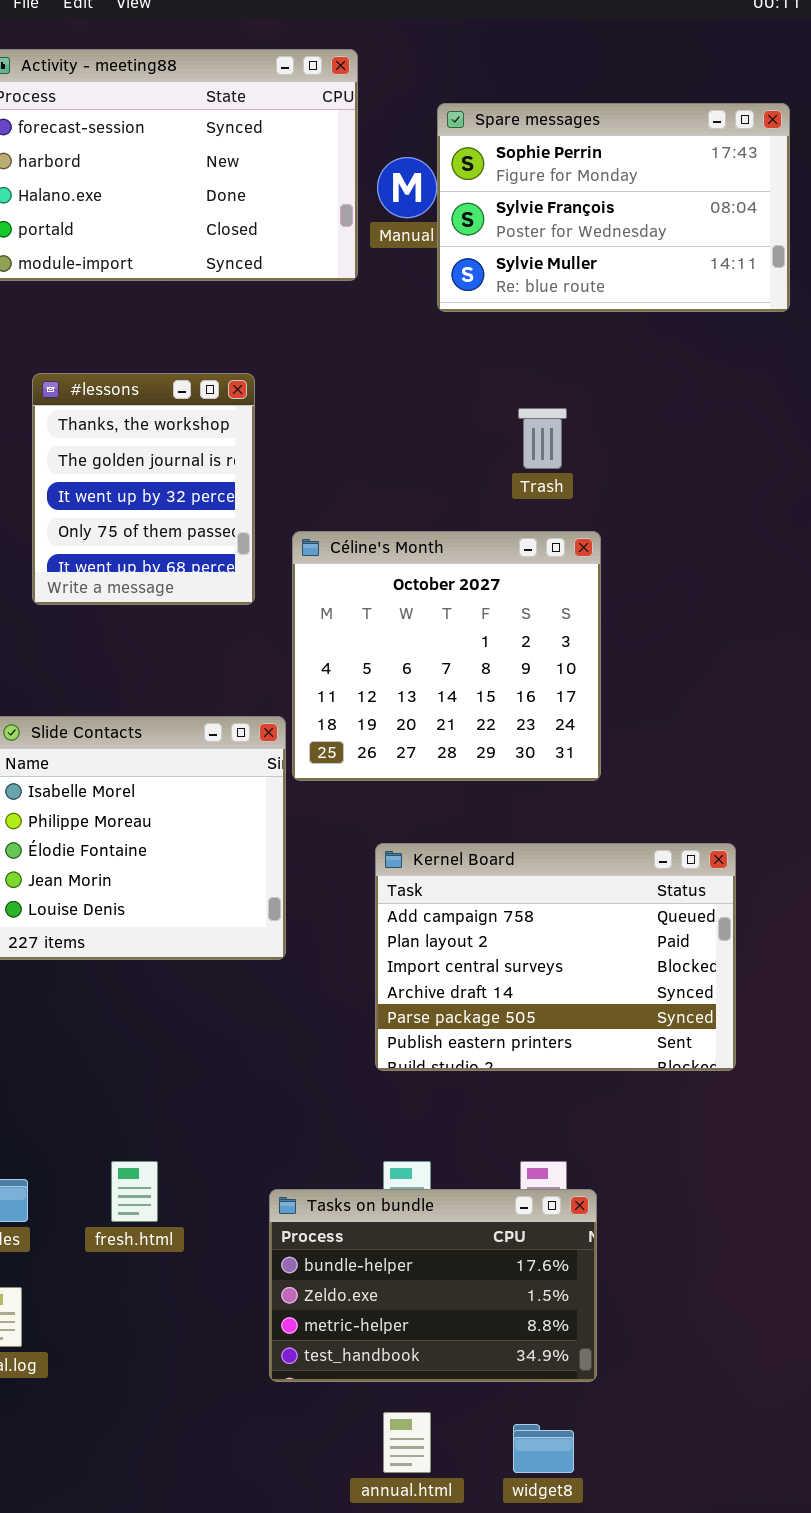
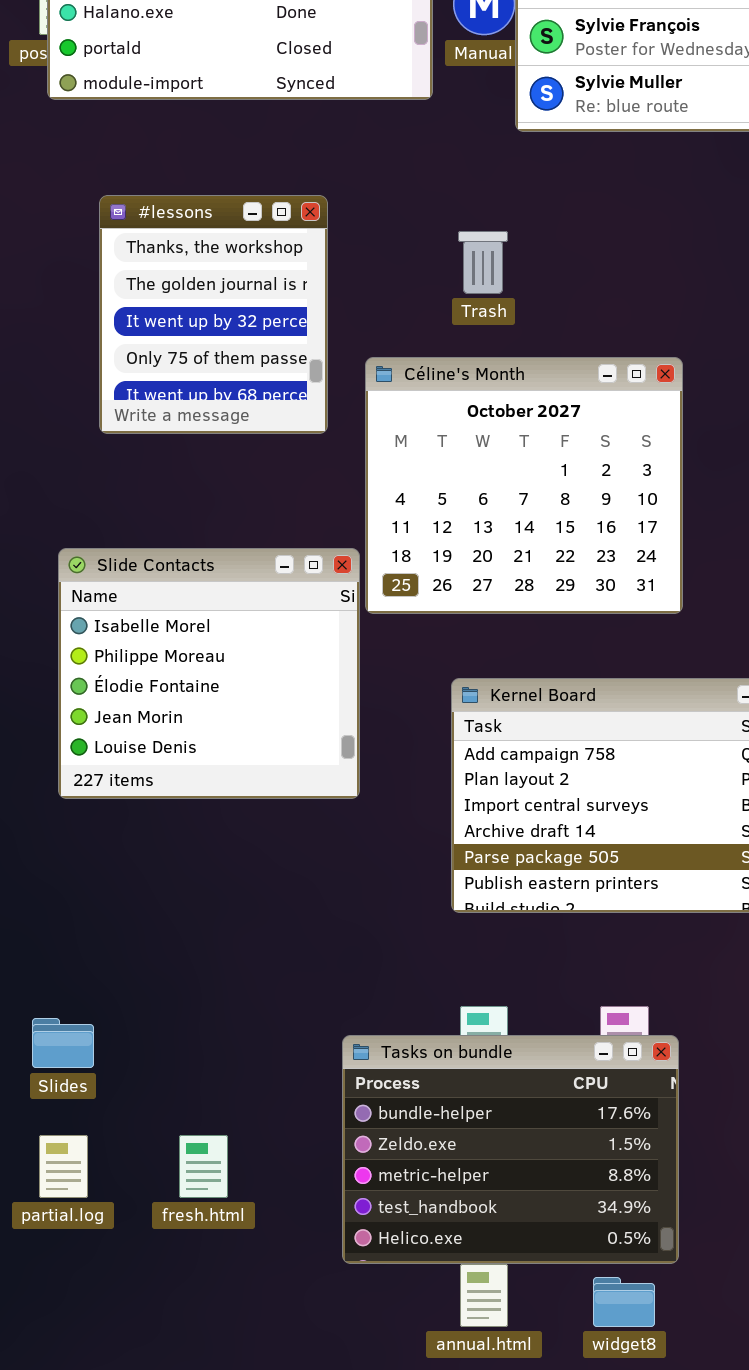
Trash: [518,408,567,469] -> [458,231,508,294], moved
fresh.html: [111,1161,158,1222] -> [179,1135,228,1198], moved
Tasks on bundle: [269,1189,597,1382] -> [342,1035,679,1264], resized

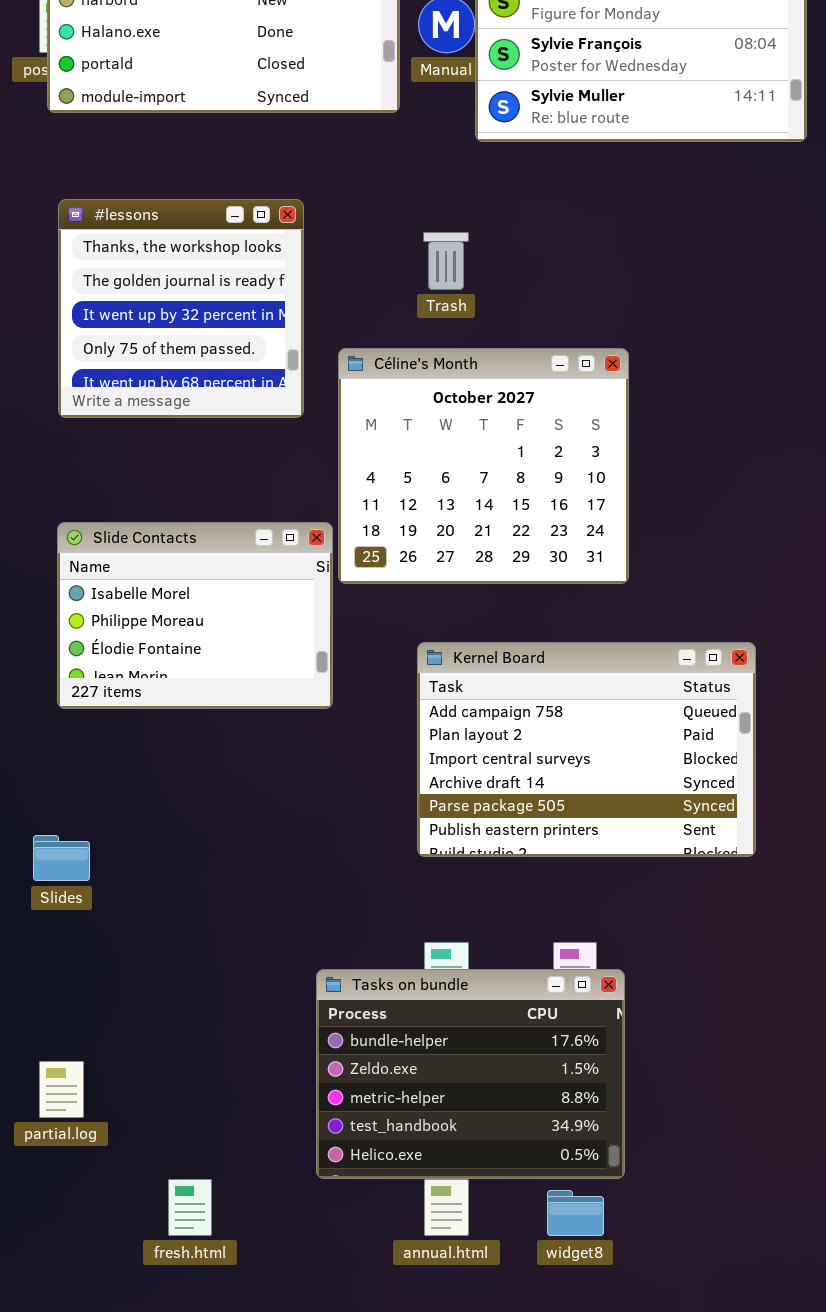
#lessons: [99,195,328,434] -> [58,199,304,418], resized
Slide Contacts: [58,548,360,799] -> [57,522,333,709], resized
Slides: [32,1018,94,1068] -> [33,835,90,881], moved
fresh.html: [179,1135,228,1198] -> [168,1179,212,1236], moved

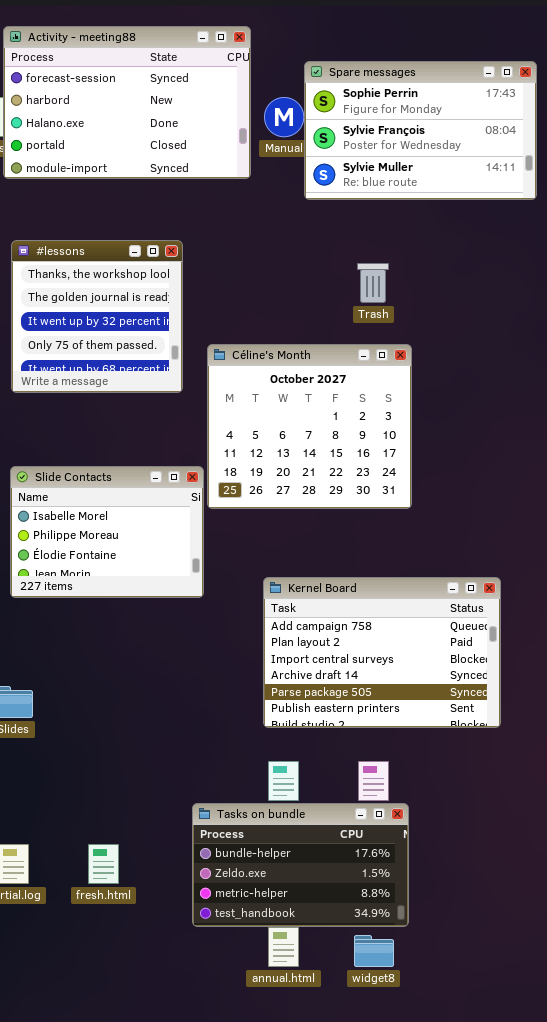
Trash: [423,232,469,290] -> [357,263,389,303], moved
Kernel Board: [417,642,756,857] -> [263,577,501,728], moved
Tasks on bundle: [316,969,625,1179] -> [192,803,409,927], resized
fresh.html: [168,1179,212,1236] -> [88,844,119,884], moved

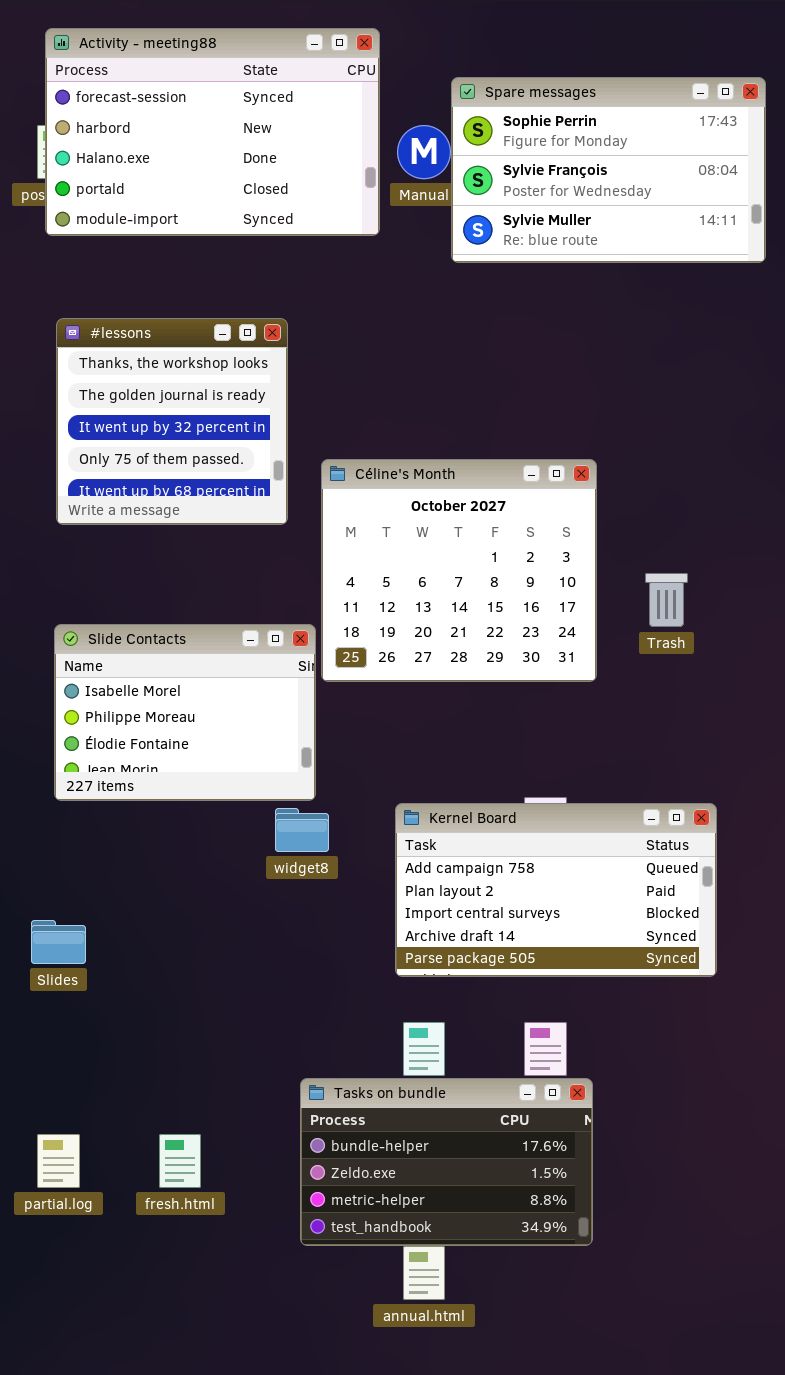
Trash: [357,263,389,303] -> [645,573,688,627], moved
Kernel Board: [263,577,501,728] -> [395,803,717,977], resized
widget8: [354,935,394,967] -> [275,808,329,852], moved

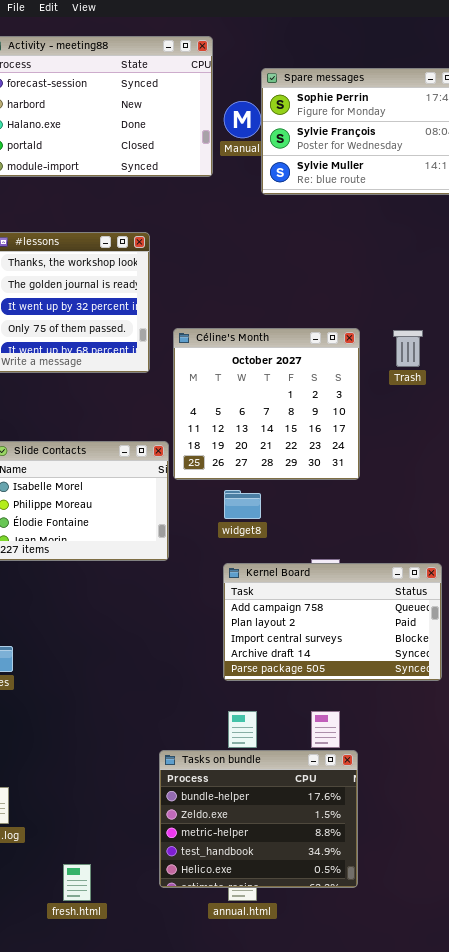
Trash: [645,573,688,627] -> [393,330,423,367], moved
widget8: [275,808,329,852] -> [224,490,261,519], moved
Tasks on bundle: [300,1078,593,1246] -> [159,750,358,888], resized
fresh.html: [159,1134,201,1188] -> [63,864,91,901], moved

